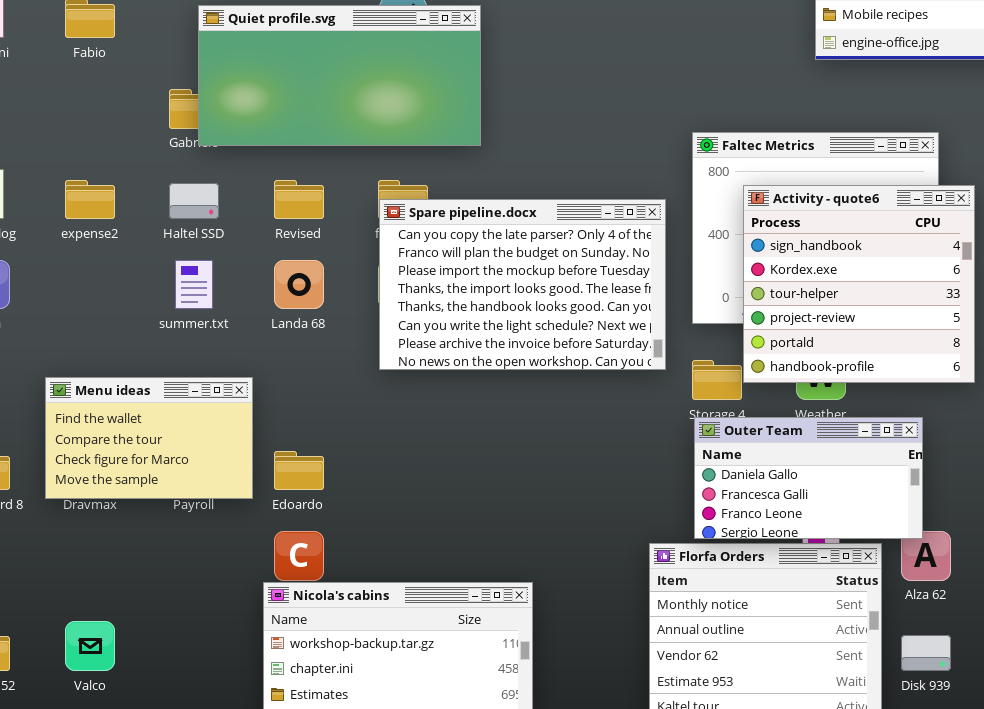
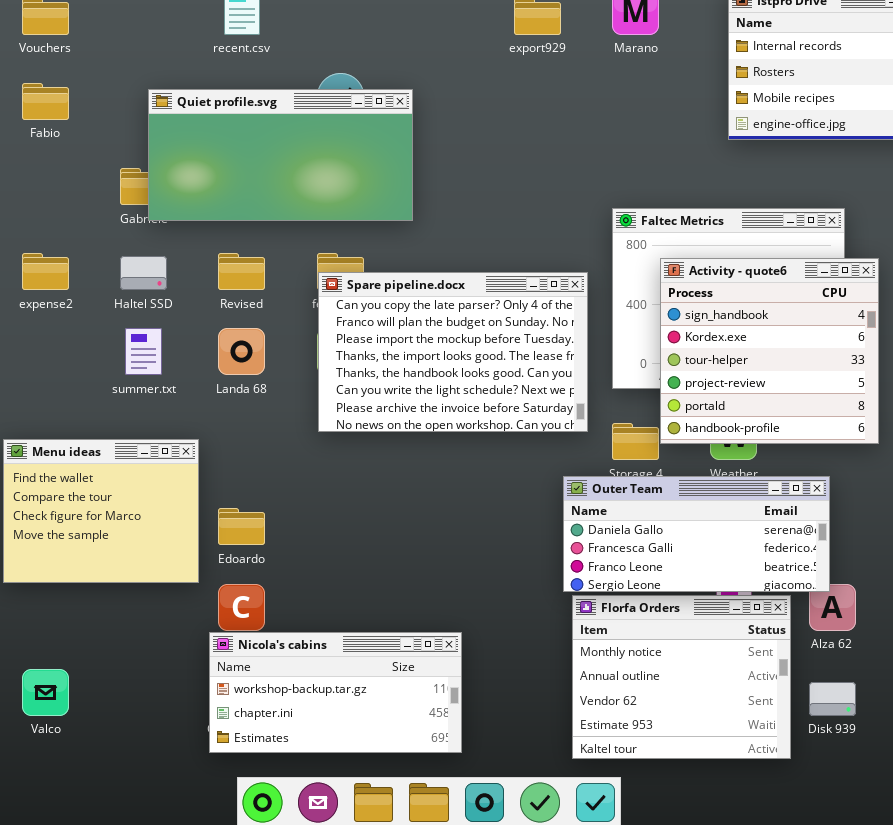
Menu ideas: [45,377,253,499] -> [3,439,199,583], resized
Outer Team: [694,417,923,539] -> [563,476,830,592], resized

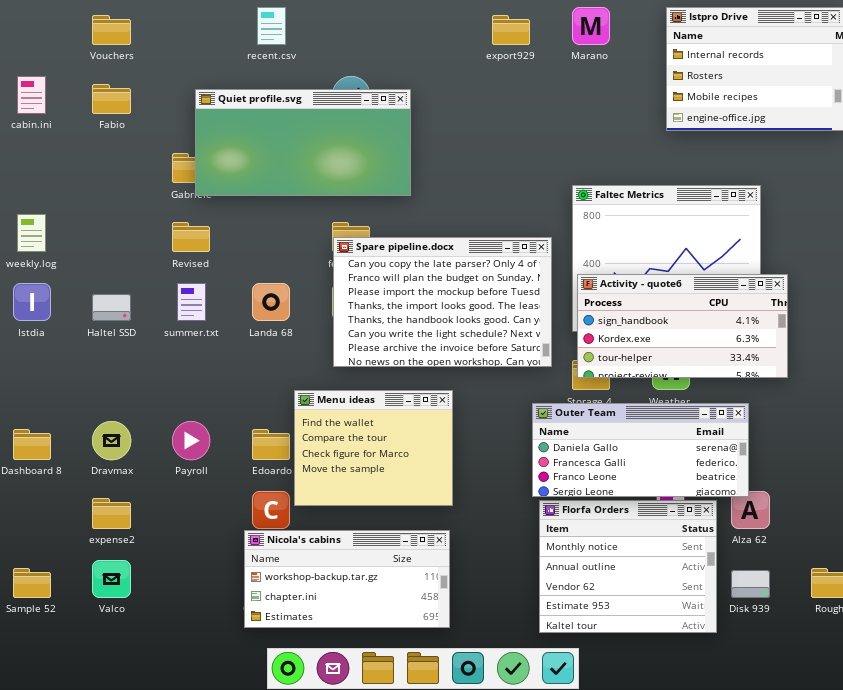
expense2: [22,253,69,290] -> [92,498,131,529], moved
Revised: [218,253,265,290] -> [172,222,210,252], moved
Haltel SSD: [120,256,167,290] -> [92,294,131,321], moved
Activity - quote6: [660,258,879,444] -> [577,274,788,378], resized
Menu ideas: [3,439,199,583] -> [294,390,453,506], moved

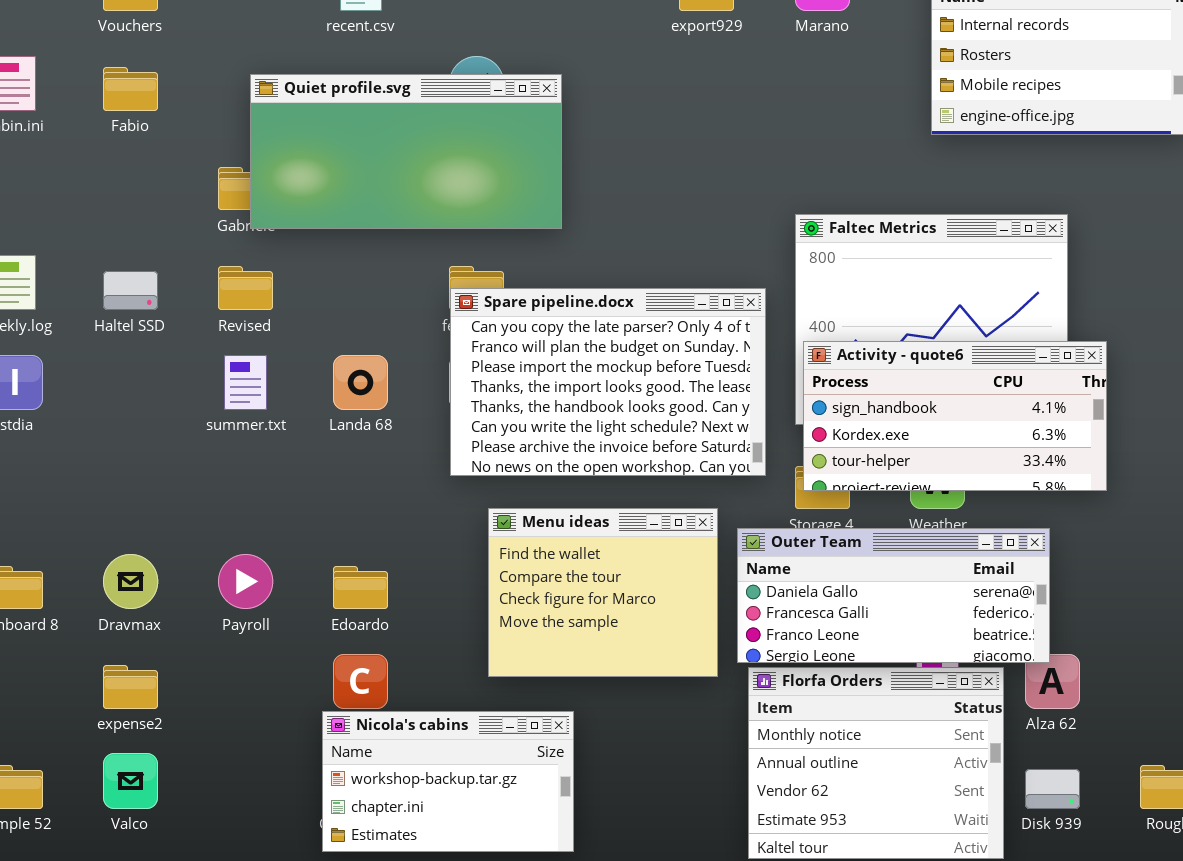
Haltel SSD: [92,294,131,321] -> [103,271,158,310], moved
Menu ideas: [294,390,453,506] -> [488,508,718,677], moved
Nicola's cabins: [244,530,450,628] -> [322,711,574,852], resized

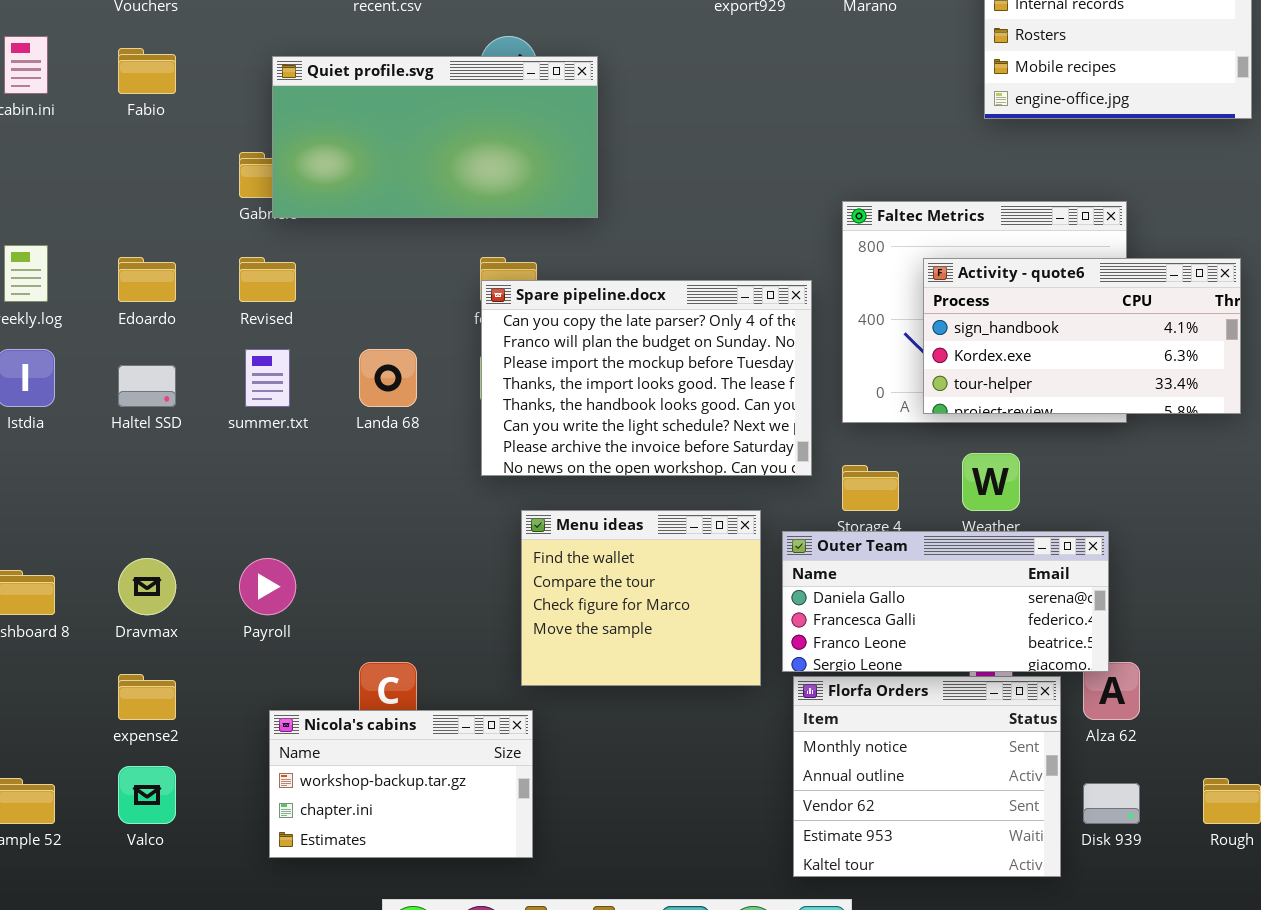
Haltel SSD: [103,271,158,310] -> [118,365,176,407], moved
Activity - quote6: [803,341,1107,491] -> [923,258,1241,414], moved
Edoardo: [333,566,388,609] -> [118,257,176,302], moved
Nicola's cabins: [322,711,574,852] -> [269,710,533,858], moved

